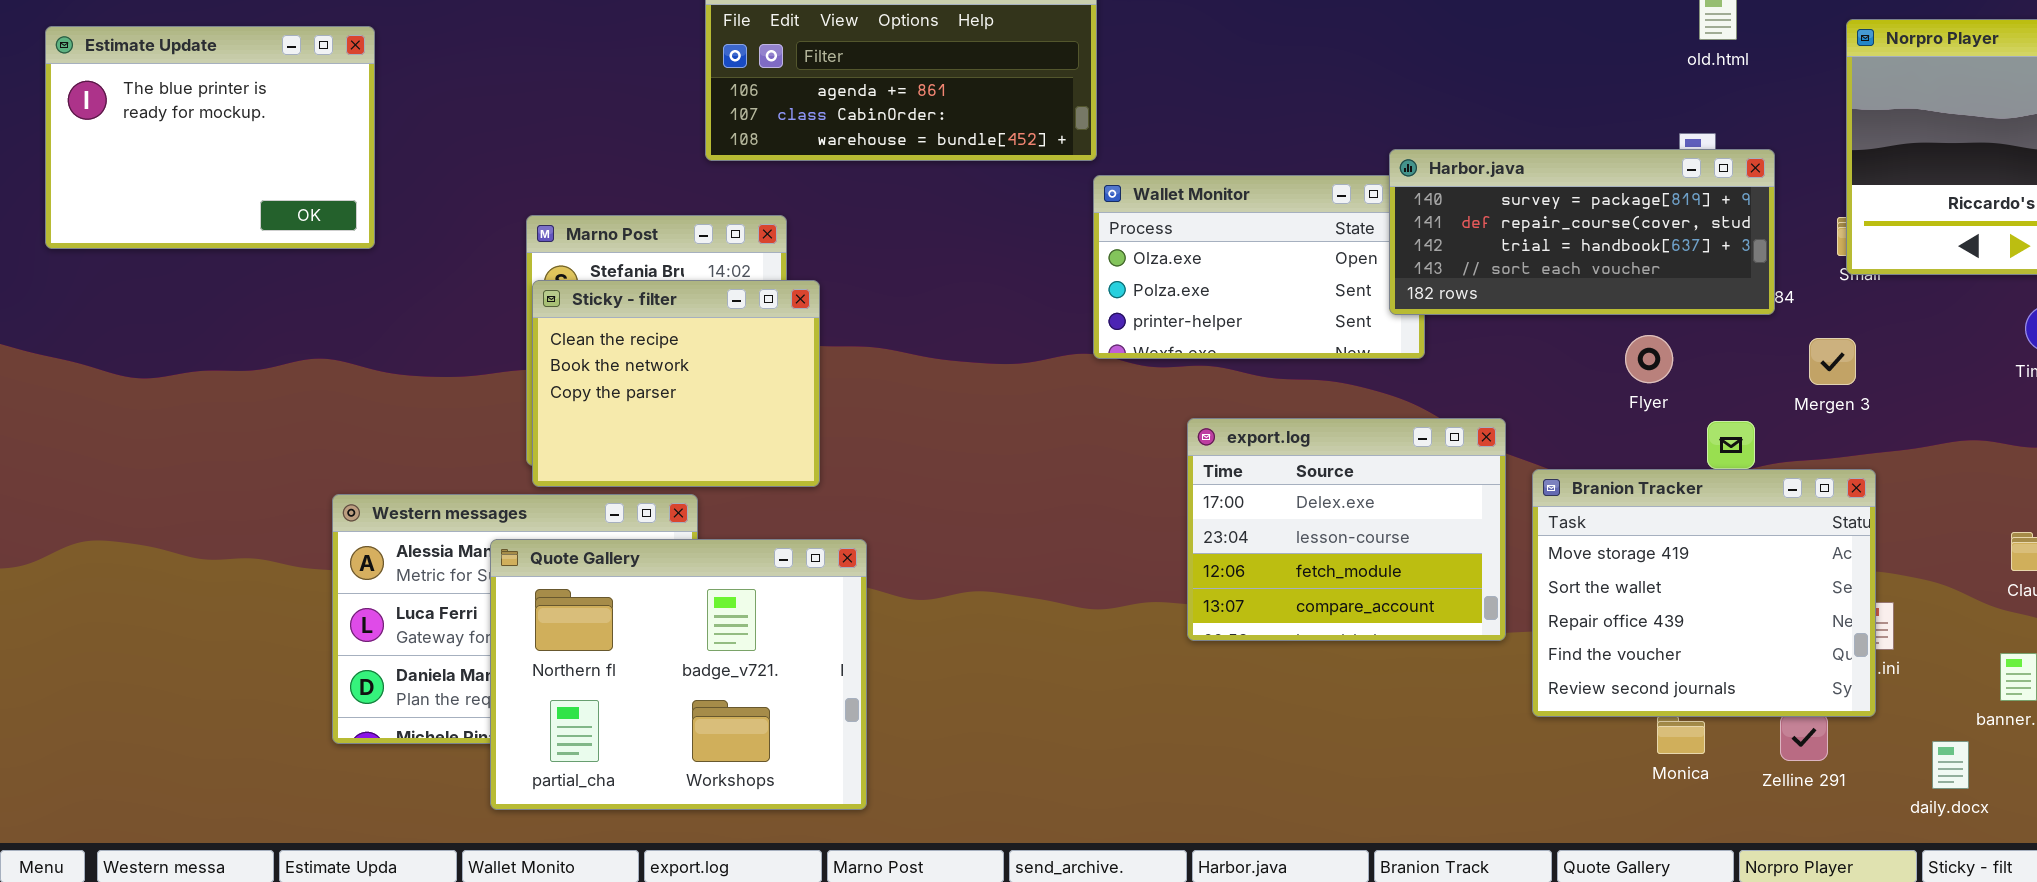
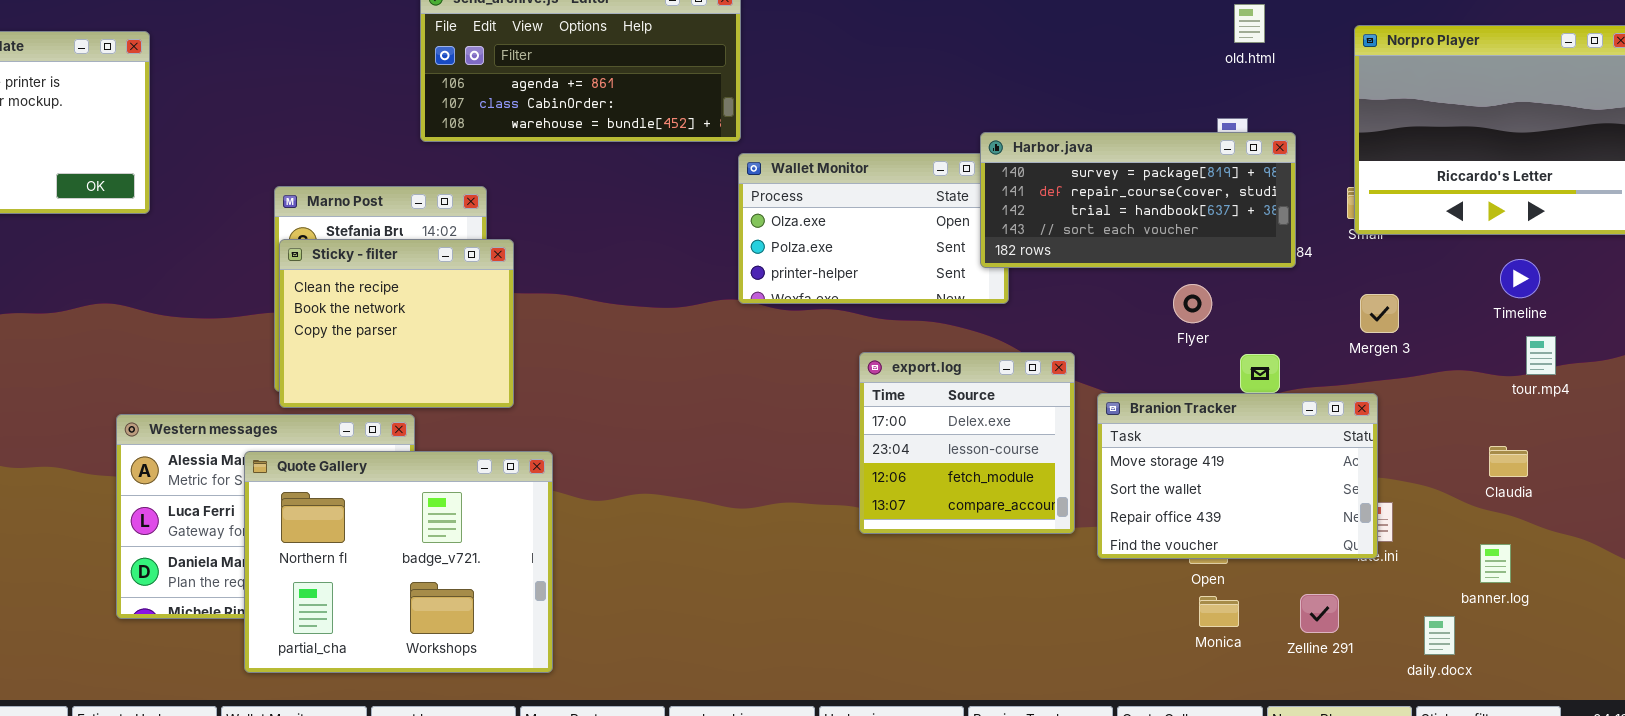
Mergen 3: [1809,338,1856,385] -> [1360,294,1399,333], moved
export.log: [1187,418,1506,641] -> [859,352,1075,534], resized
Branion Tracker: [1532,469,1876,717] -> [1097,393,1378,559], resized

